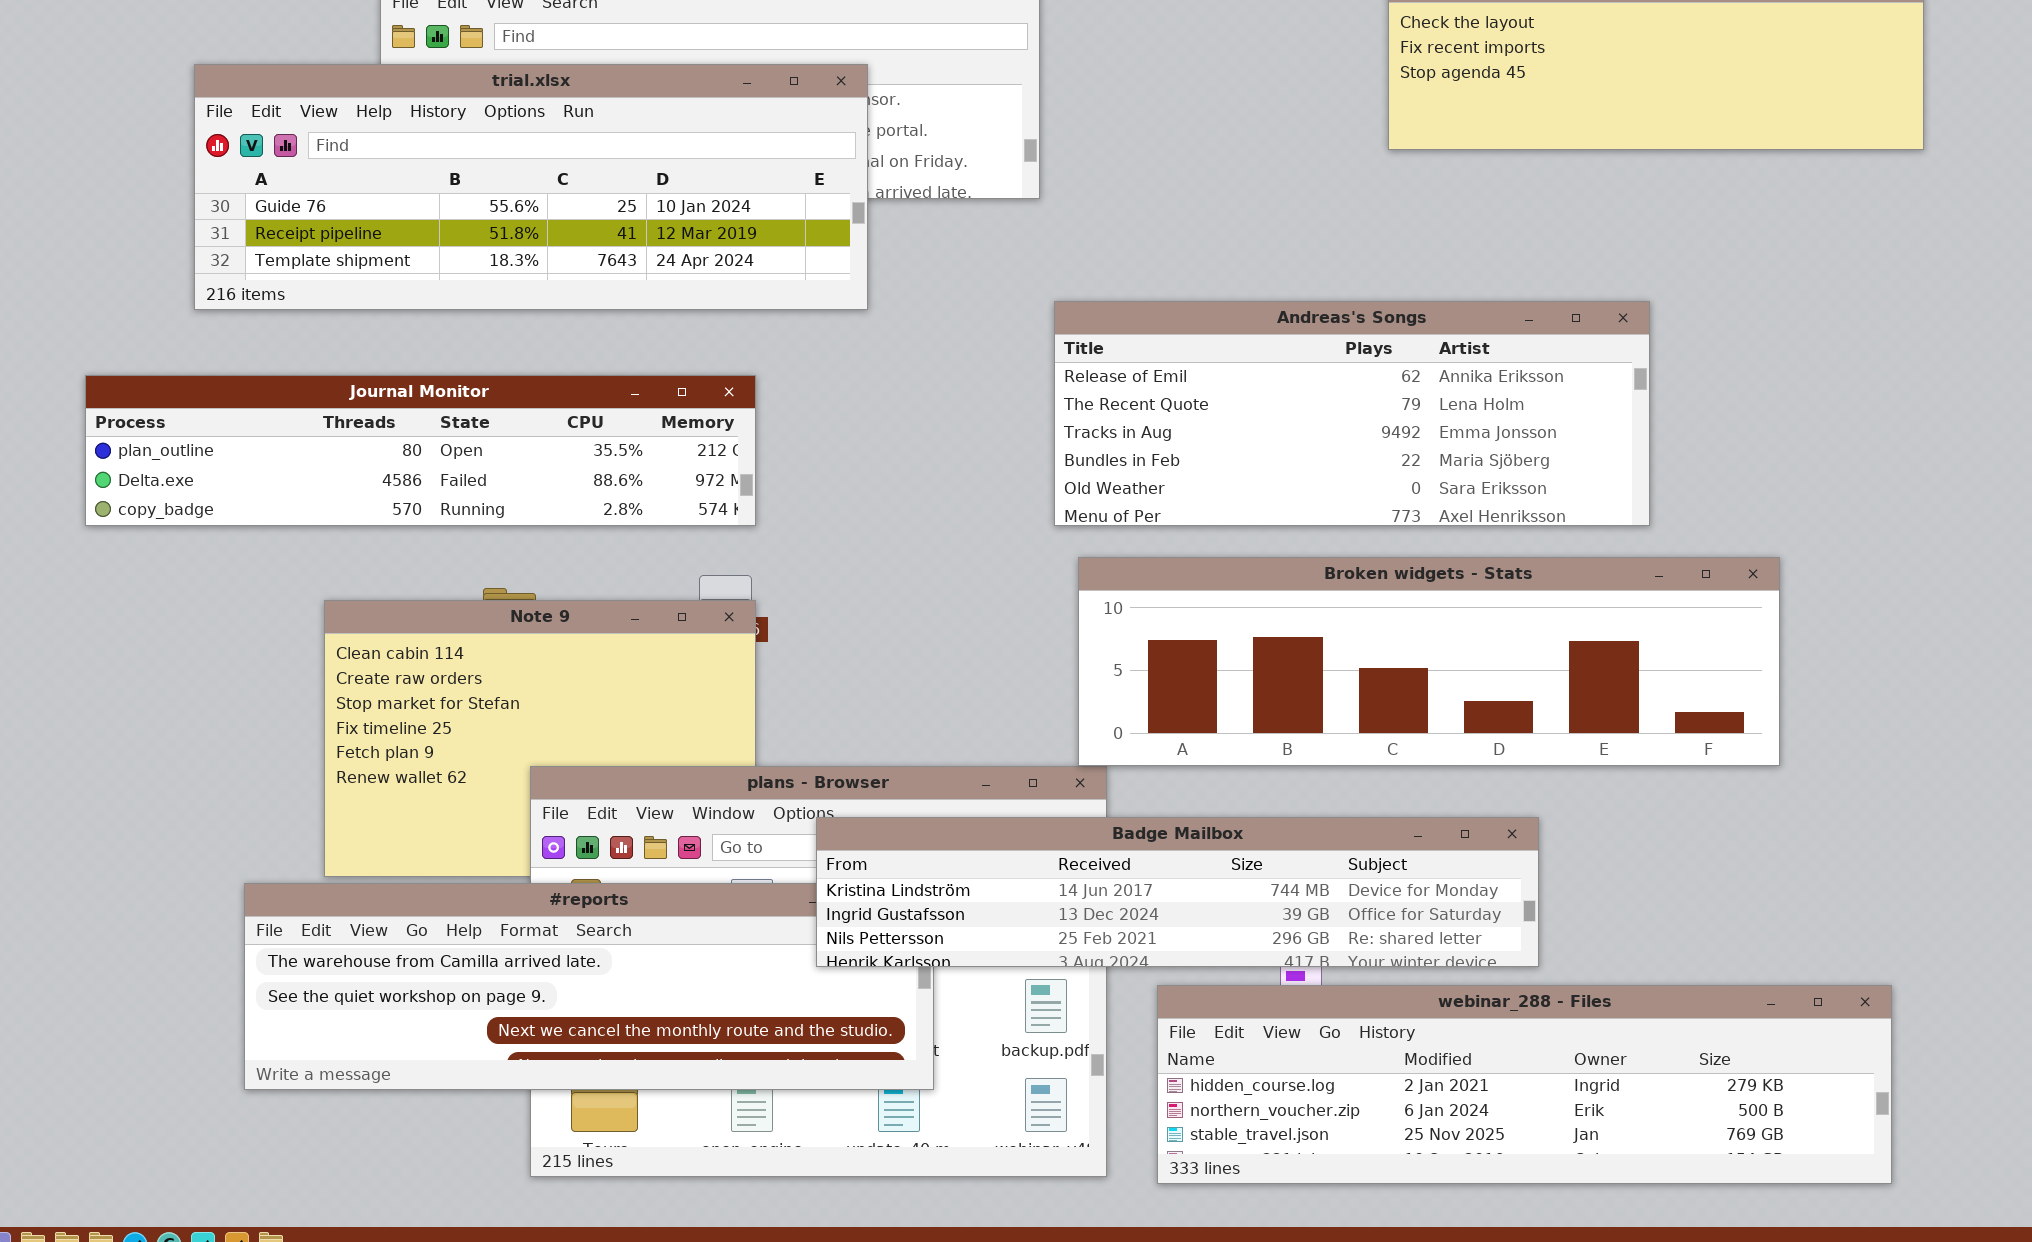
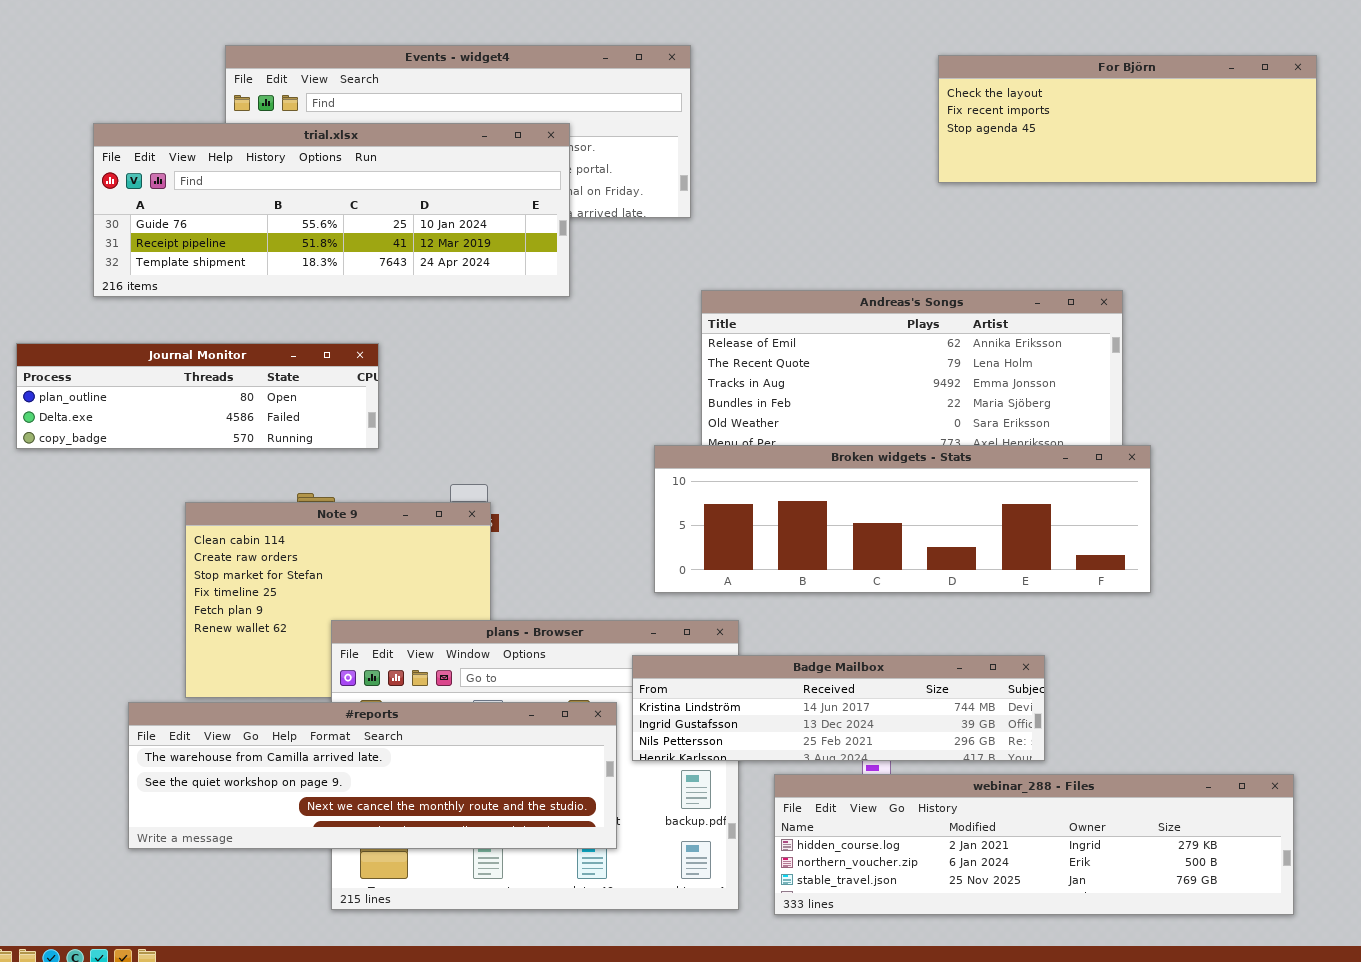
Journal Monitor: [85,375,756,526] -> [16,343,379,449], resized
Broken widgets - Stats: [1078,557,1780,766] -> [654,445,1151,593], moved
Badge Mailbox: [816,817,1539,967] -> [632,655,1045,761], resized

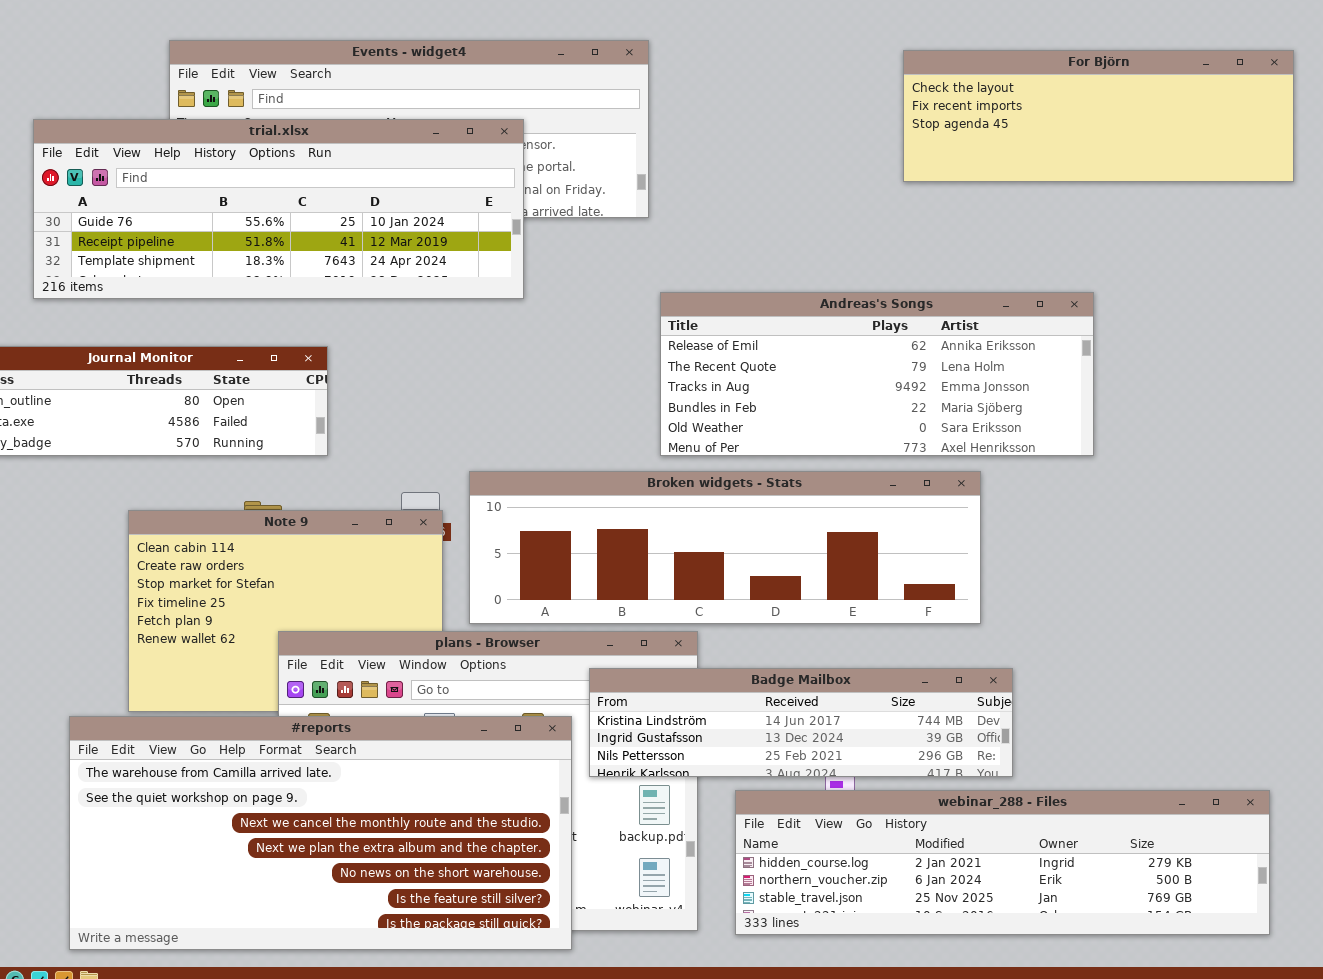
Broken widgets - Stats: [654,445,1151,593] -> [469,471,981,624], moved
#reports: [128,702,617,849] -> [69,716,572,950], resized

